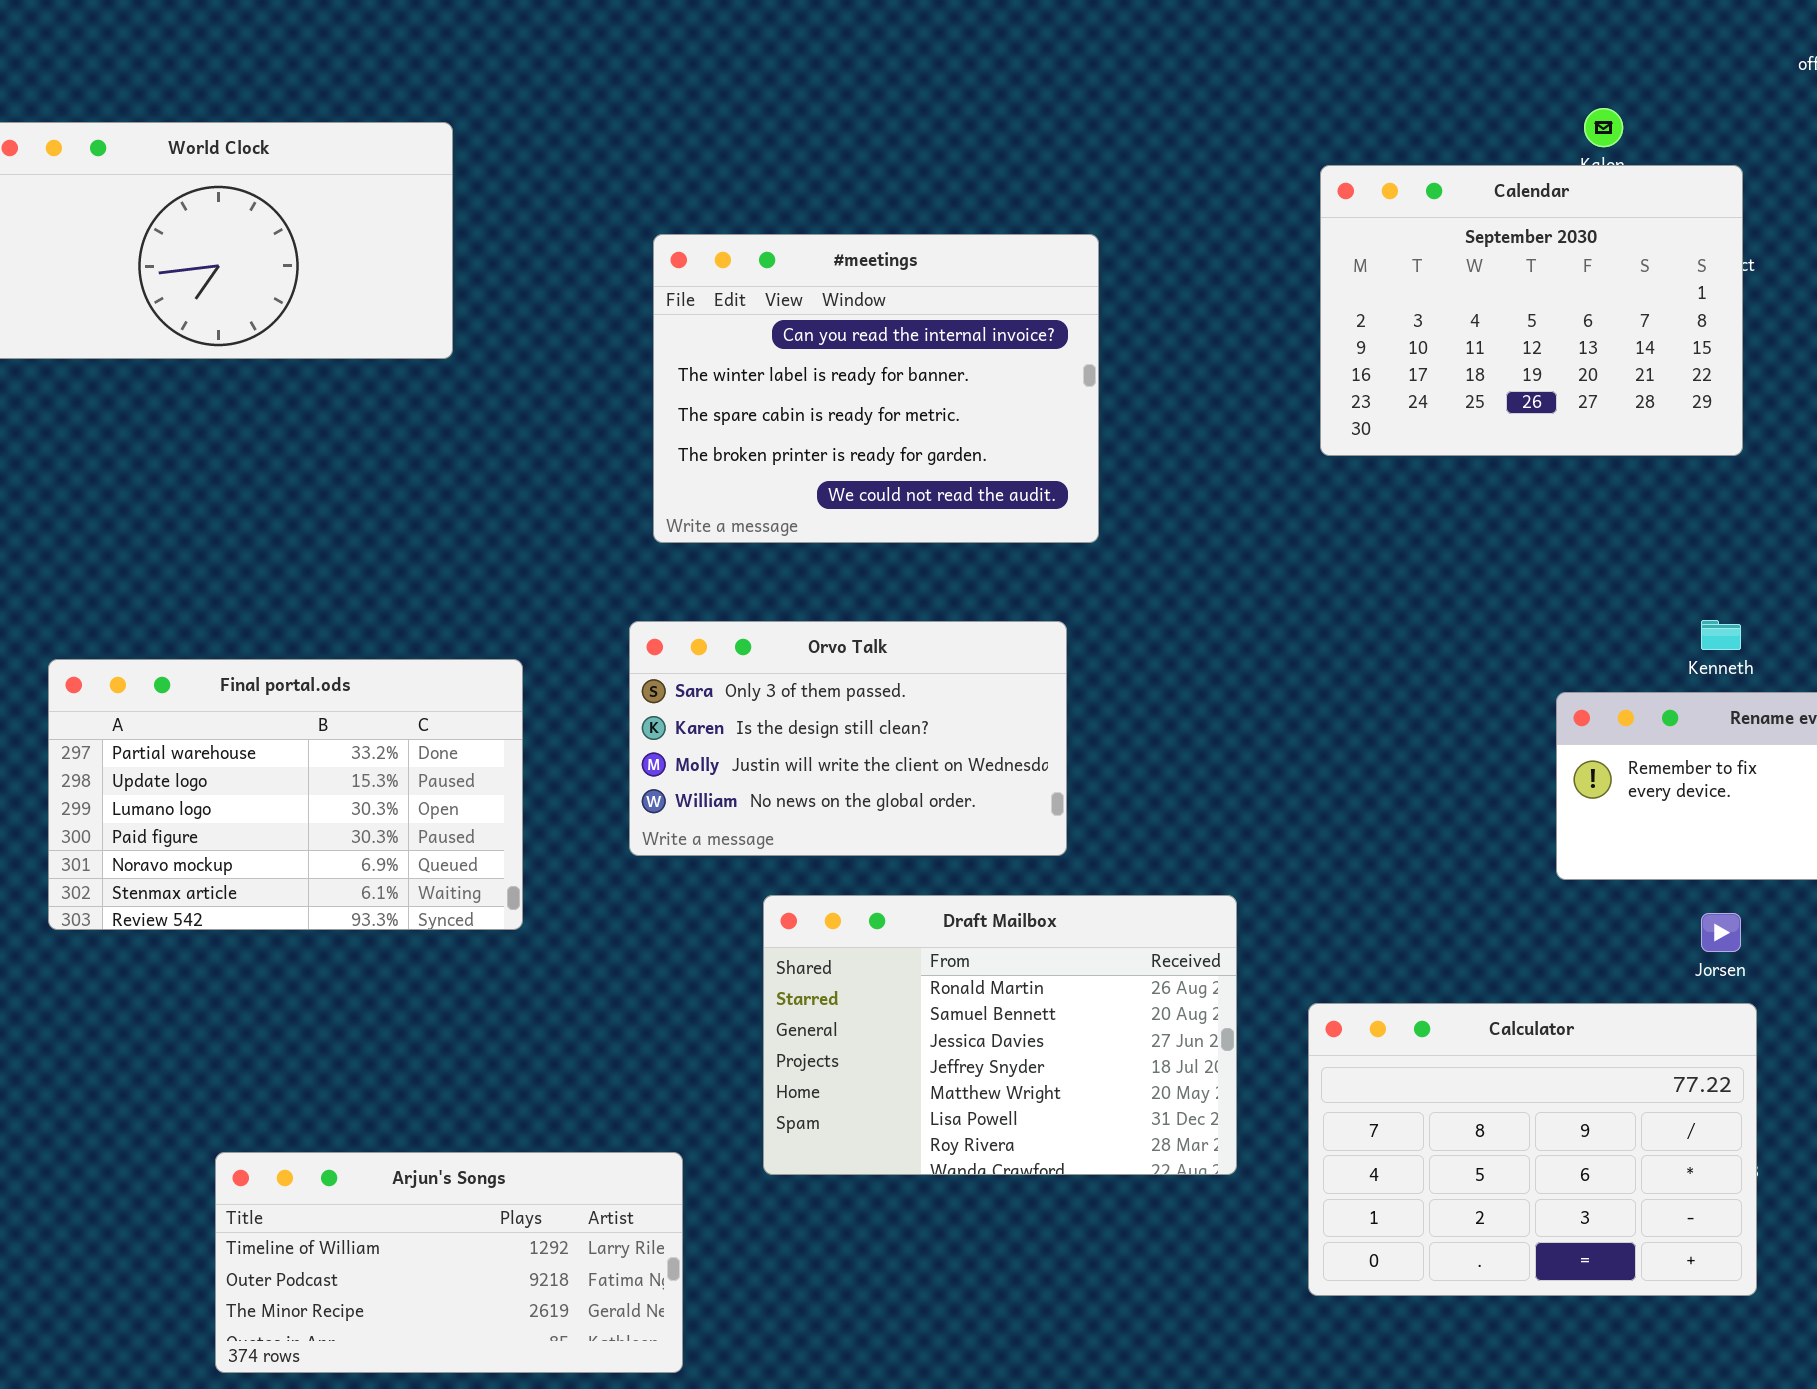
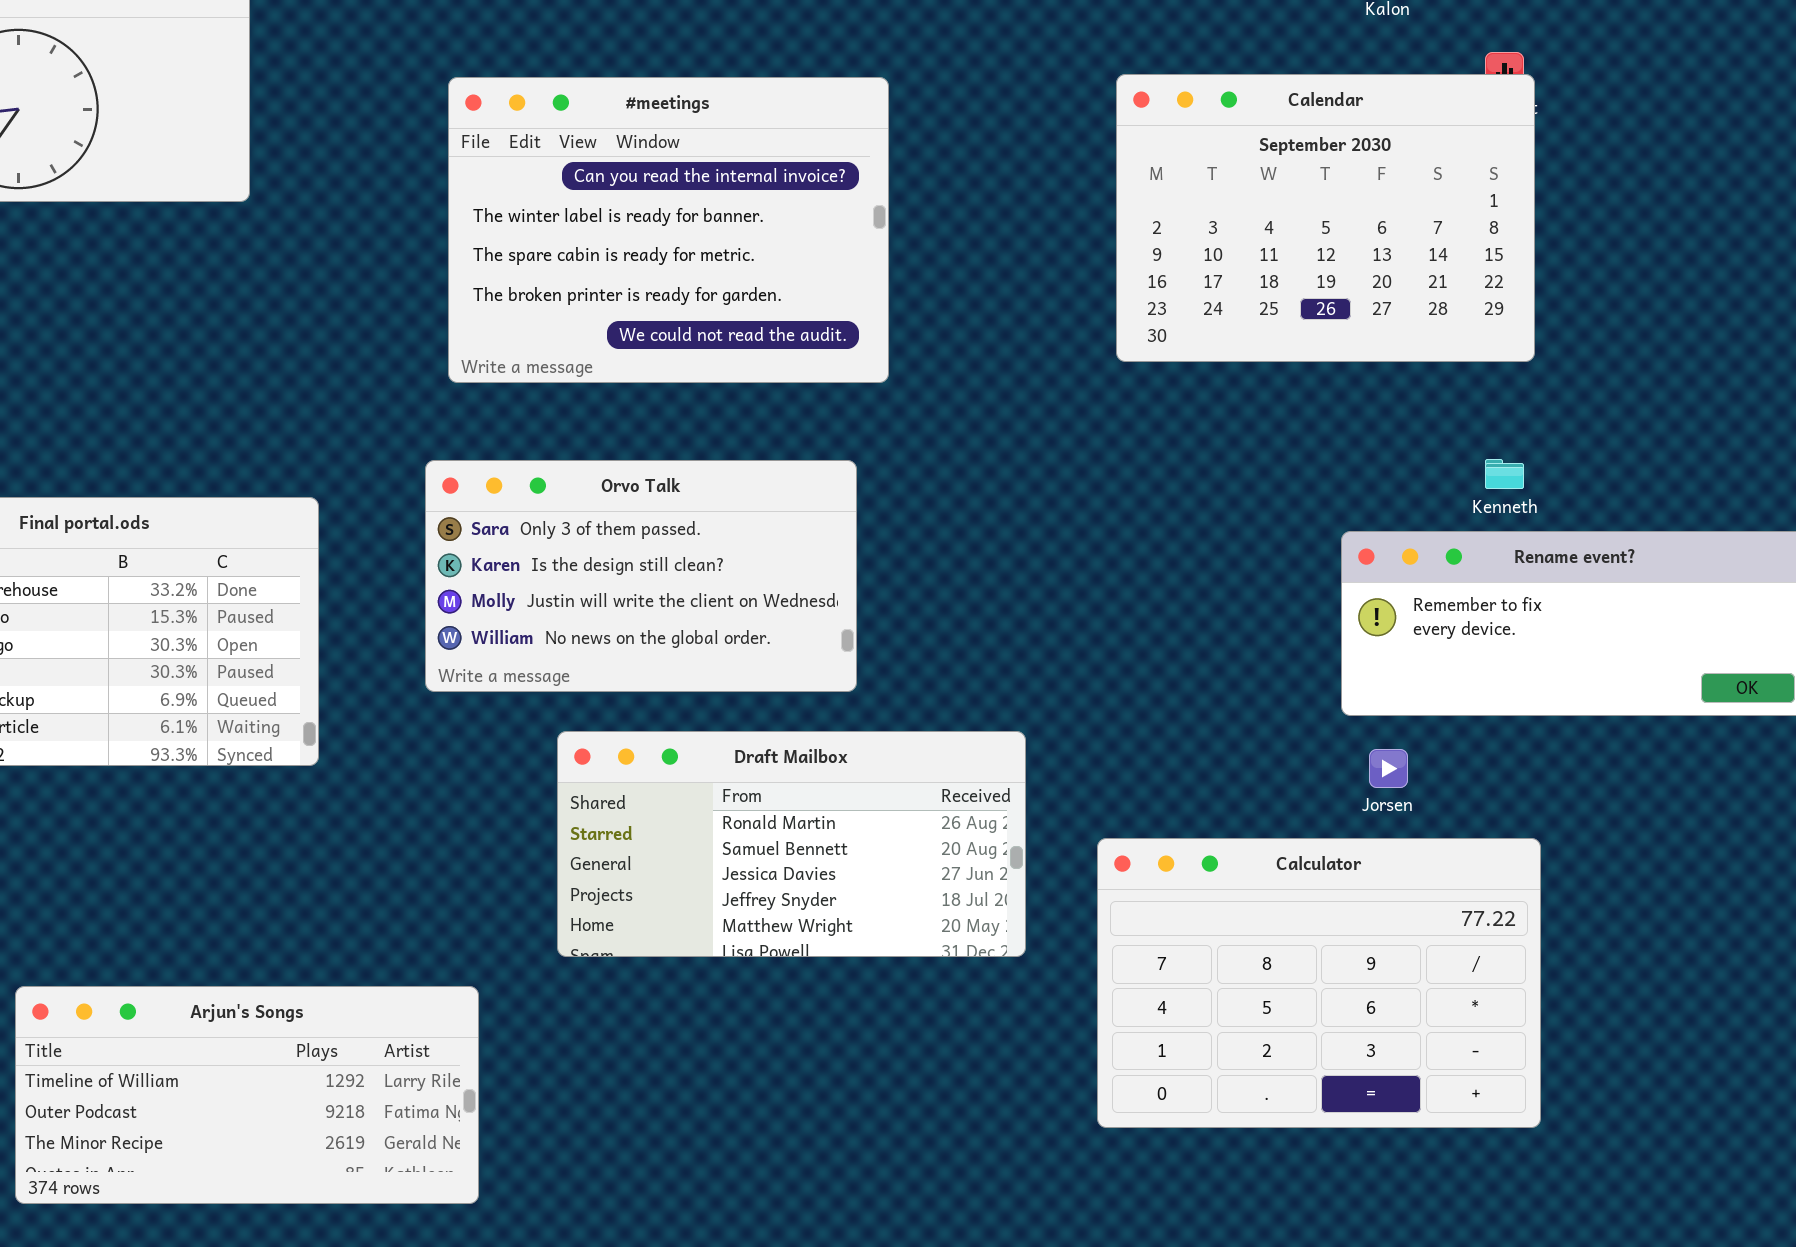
Calendar: [1320,165,1743,456] -> [1116,74,1535,362], moved
Draft Mailbox: [763,895,1237,1175] -> [557,731,1026,957], resized
Jorsen: [1701,913,1741,952] -> [1369,749,1408,788], moved

